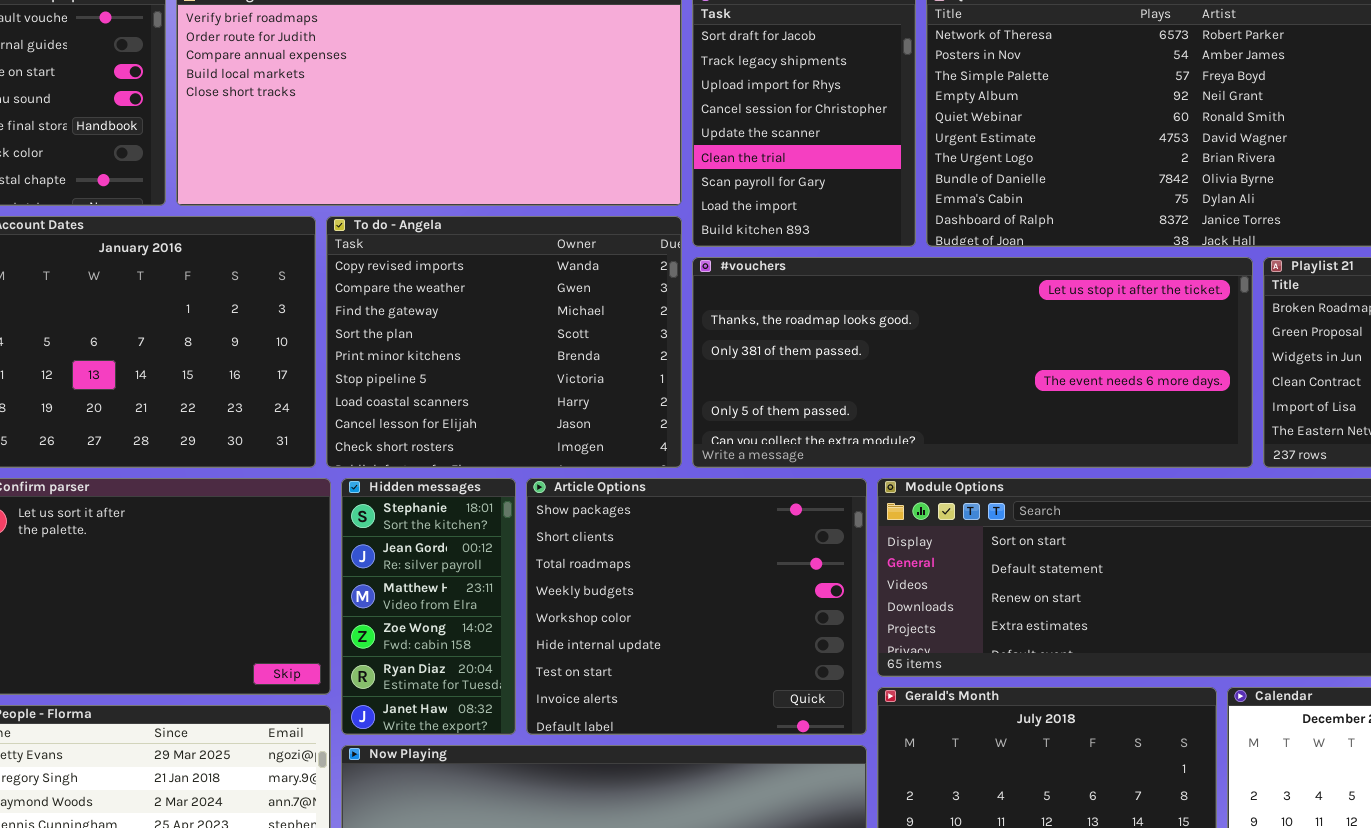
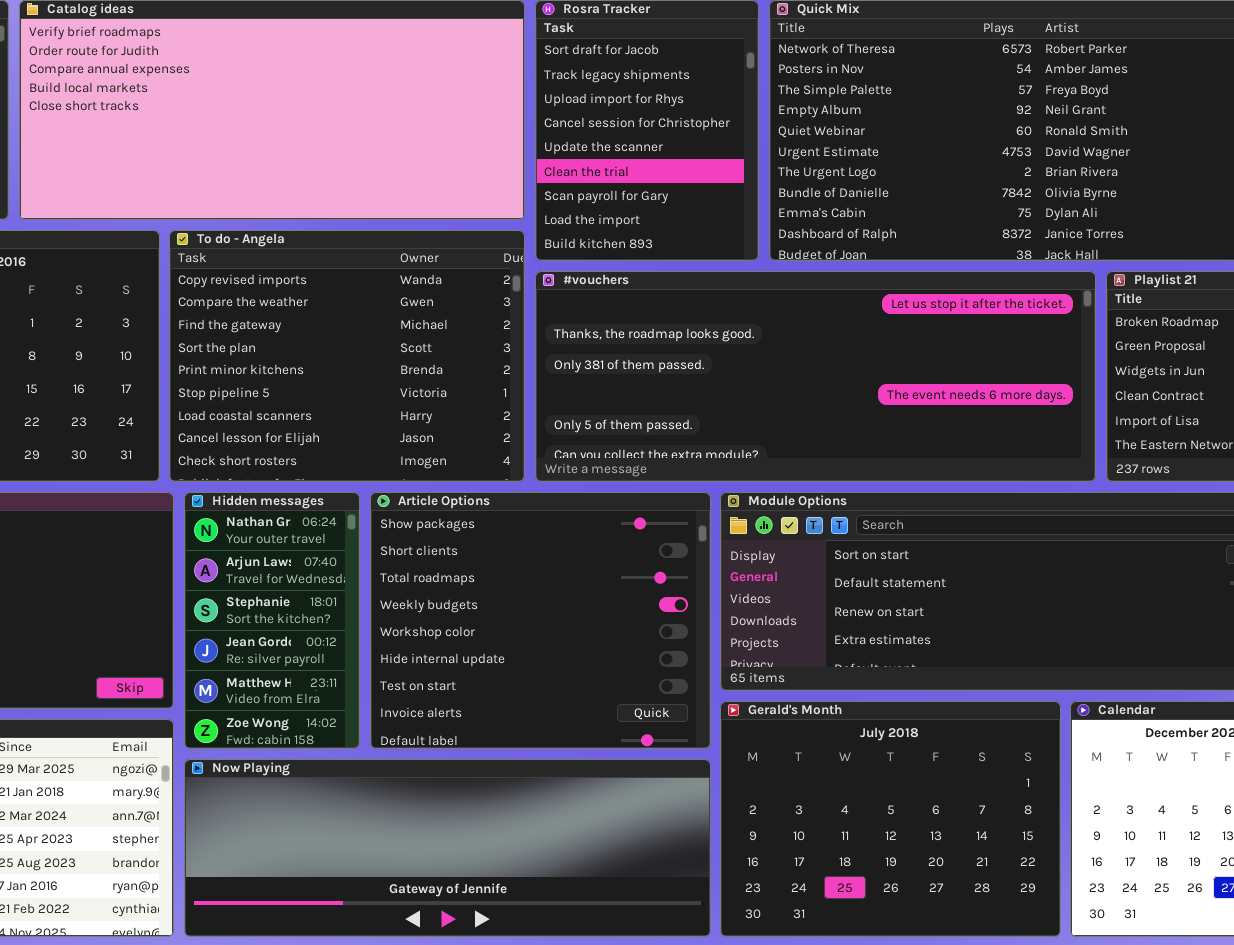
Hidden messages: [341,478,516,735] -> [184,492,360,749], scrolled up 2 rows

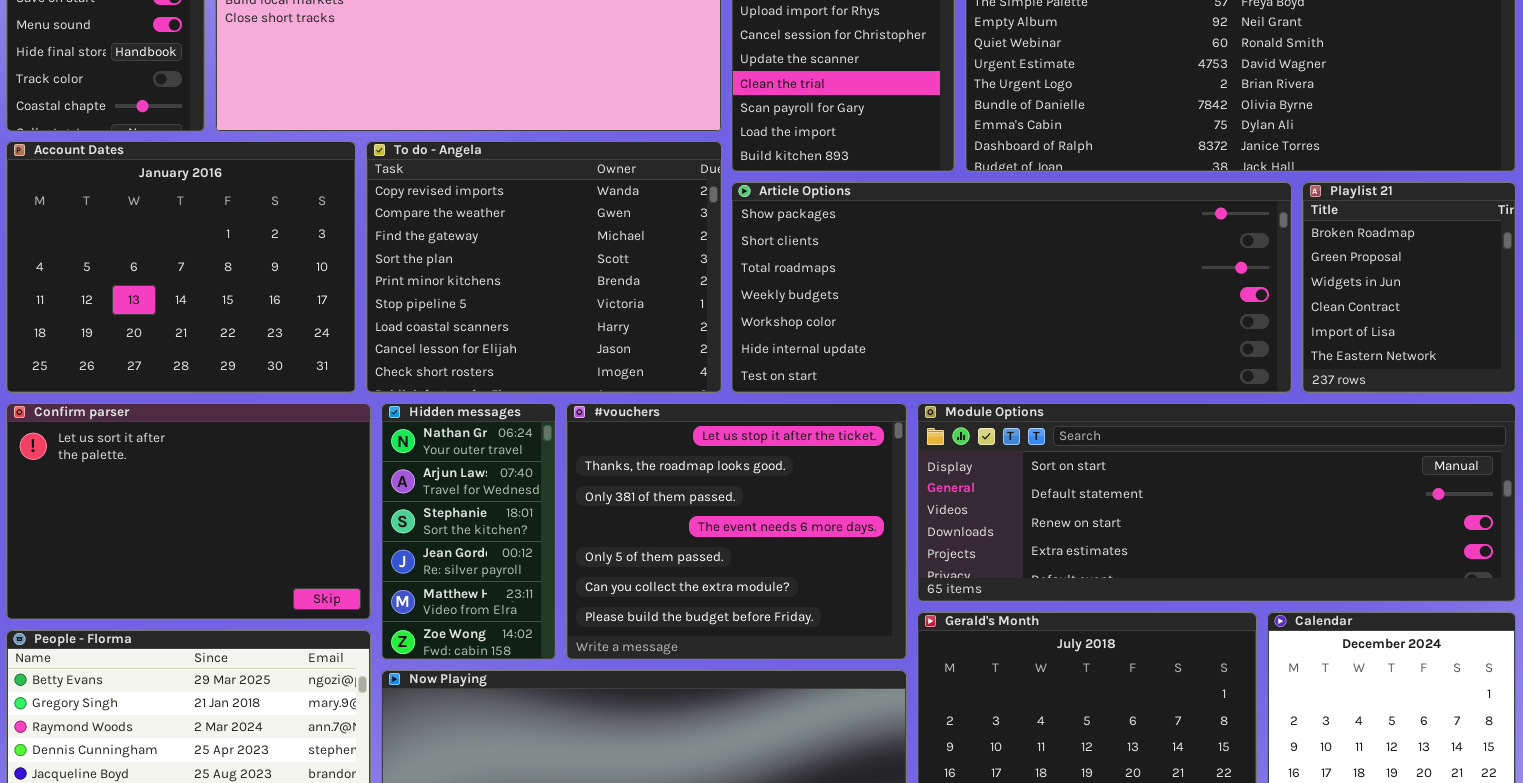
#vouchers: [535,271,1096,482] -> [566,403,907,660], moved, resized
Article Options: [370,492,711,749] -> [731,182,1292,393], moved, resized

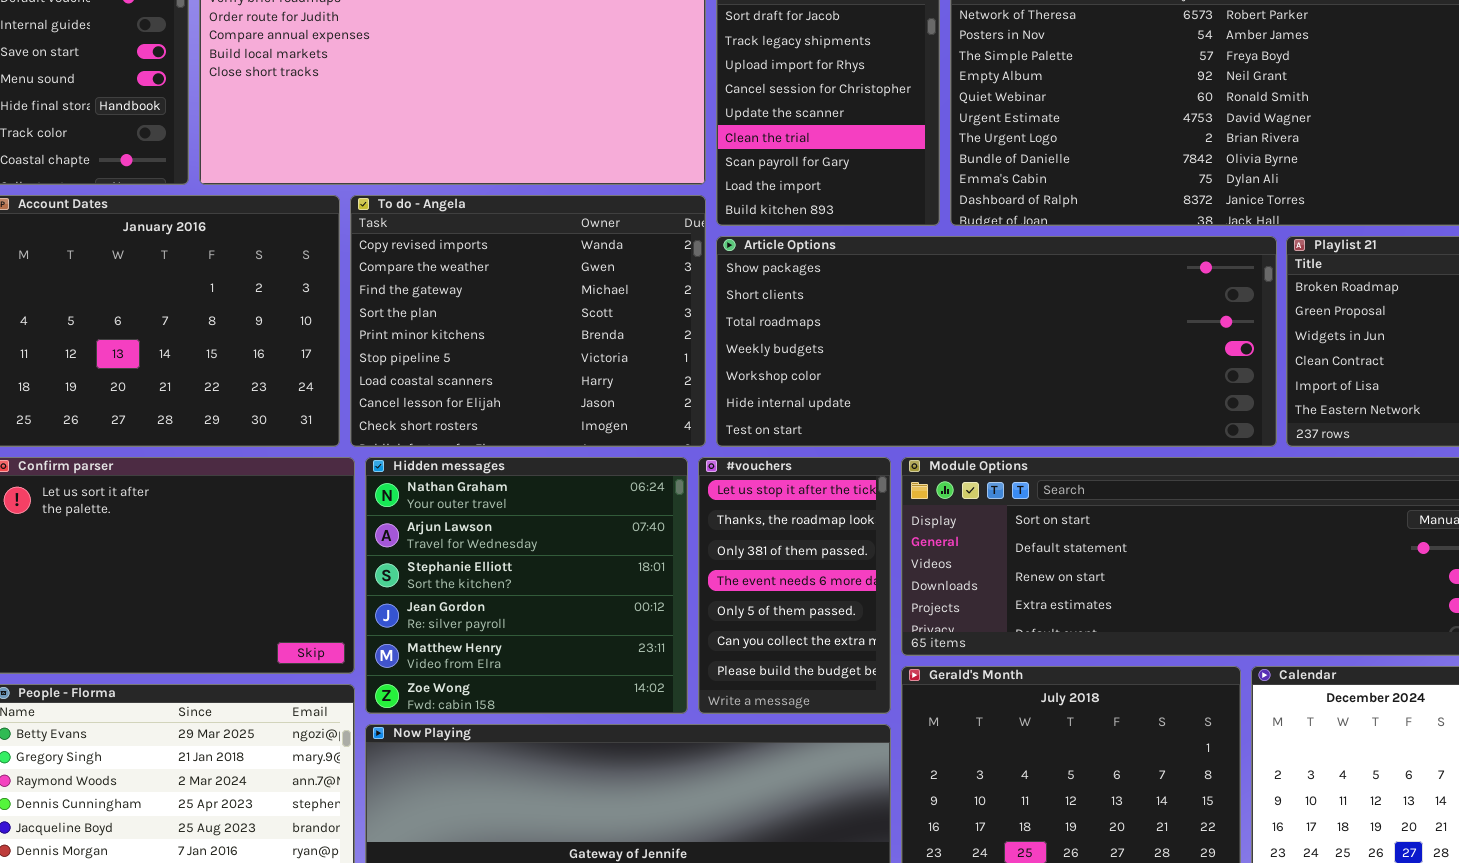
Hidden messages: [381,403,556,660] -> [365,457,688,714], resized
#vouchers: [566,403,907,660] -> [698,457,891,714], resized

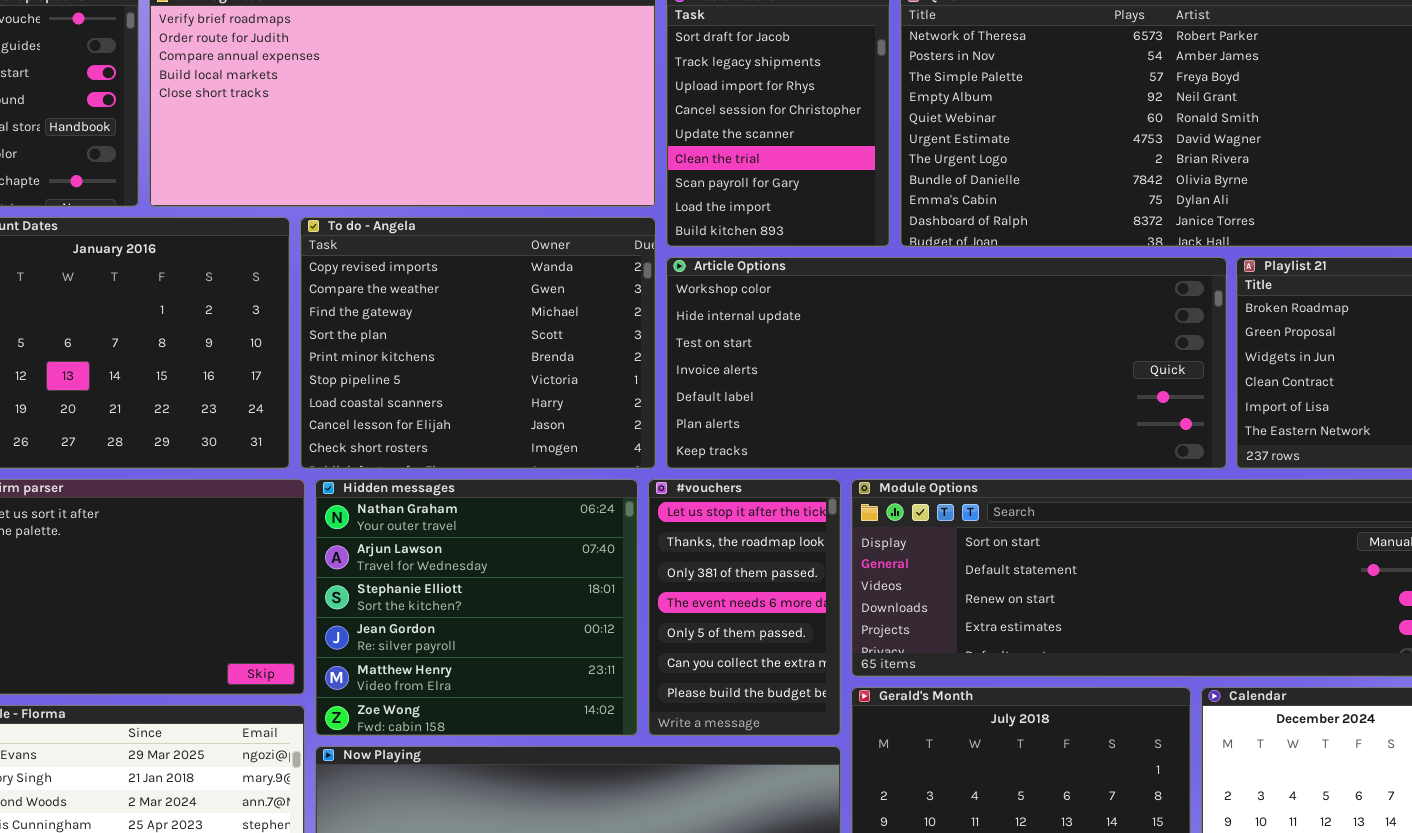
Article Options: [716,236,1277,447] -> [666,257,1227,469], scrolled down 4 rows

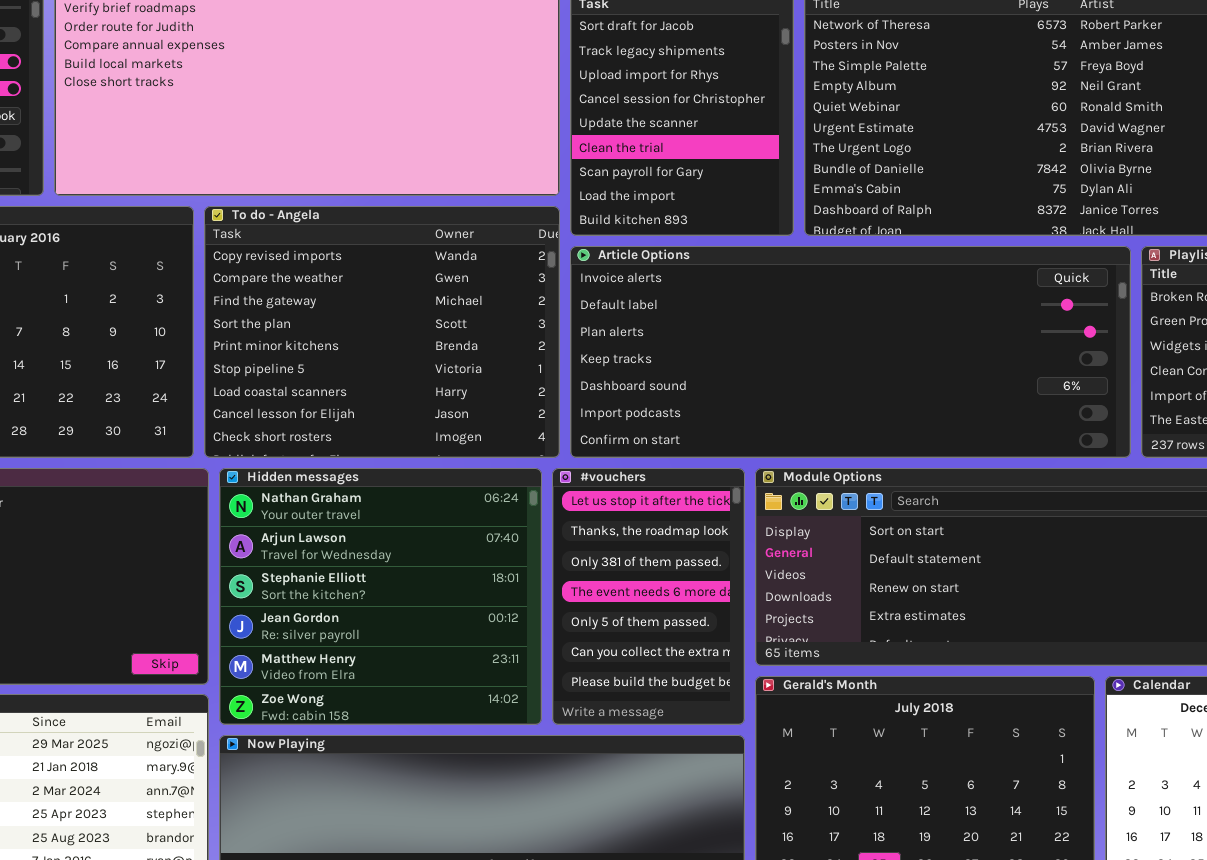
Article Options: [666,257,1227,469] -> [570,246,1131,458], scrolled down 3 rows

